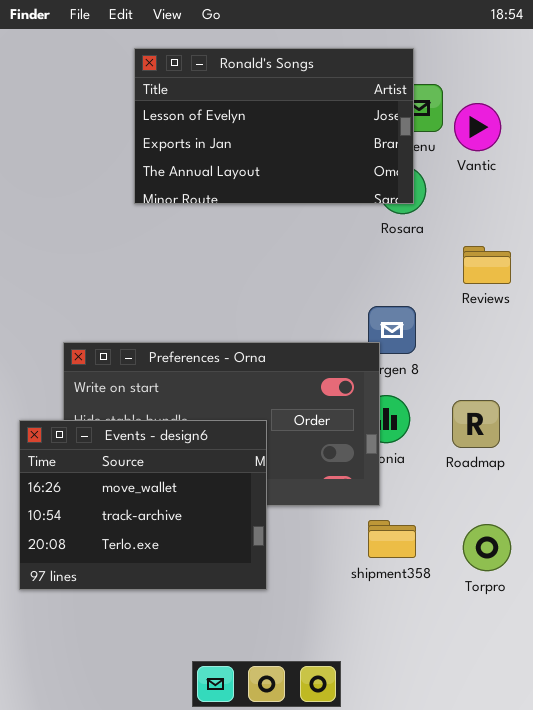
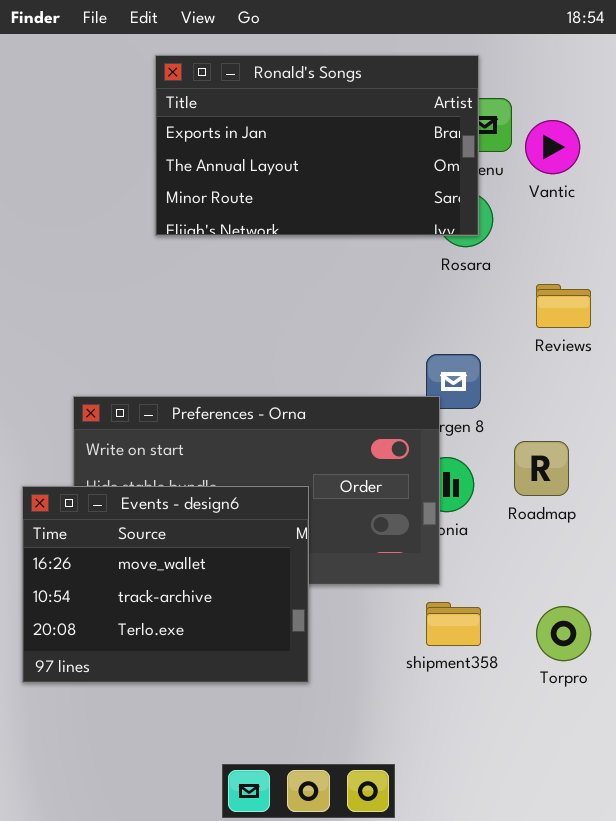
Ronald's Songs: [134,48,414,204] -> [155,55,479,236], scrolled down 1 row
Roadmap: [452,400,500,448] -> [514,441,569,496], moved

